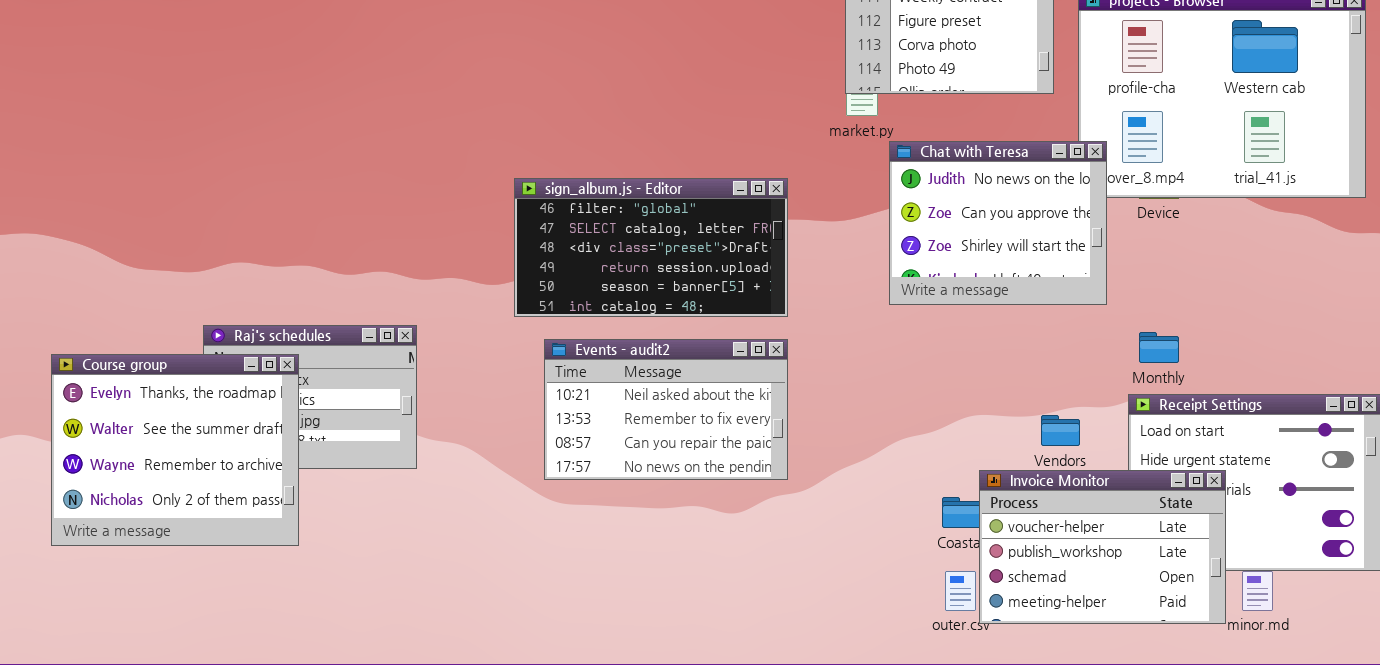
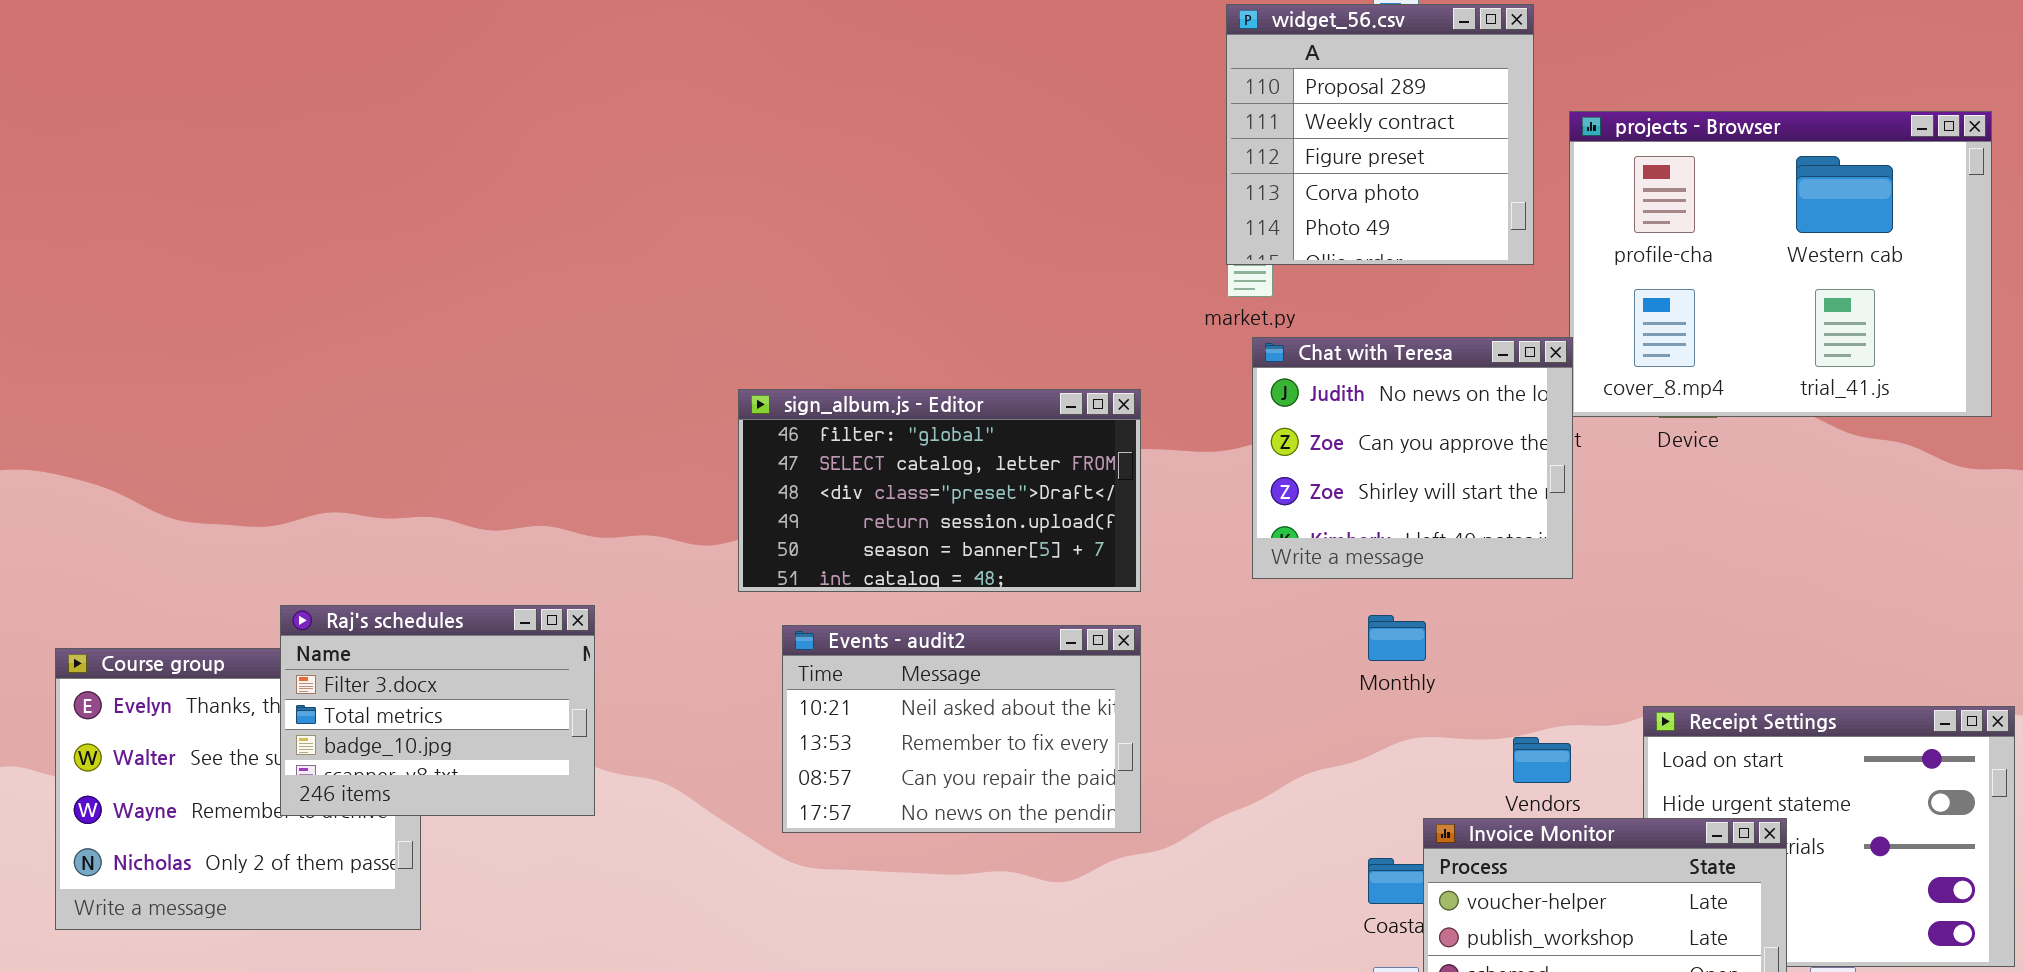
Chat with Teresa: [889,141,1107,305] -> [1252,337,1573,579], moved
Raj's schedules: [203,325,417,469] -> [280,605,595,816], raised
Monthly: [1139,332,1179,363] -> [1368,615,1426,661], moved

